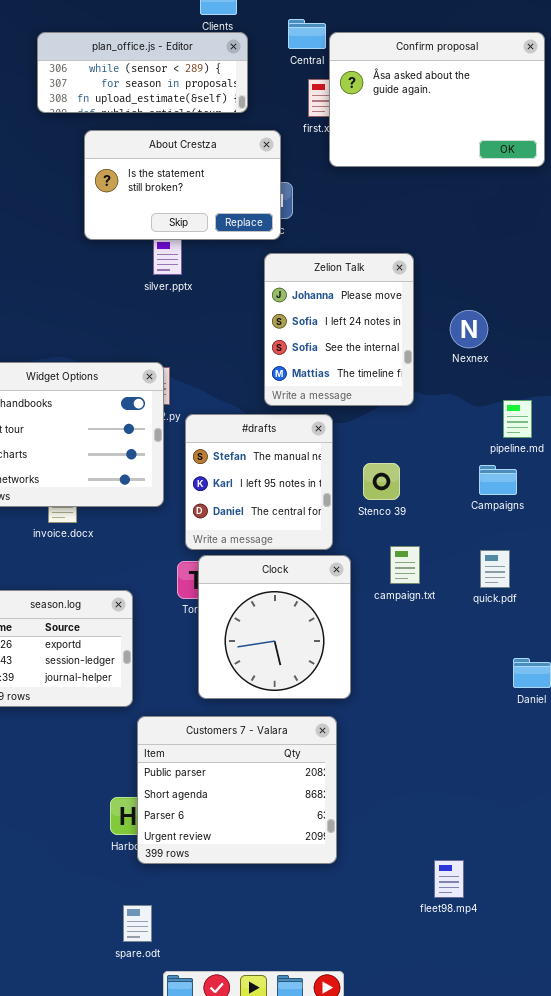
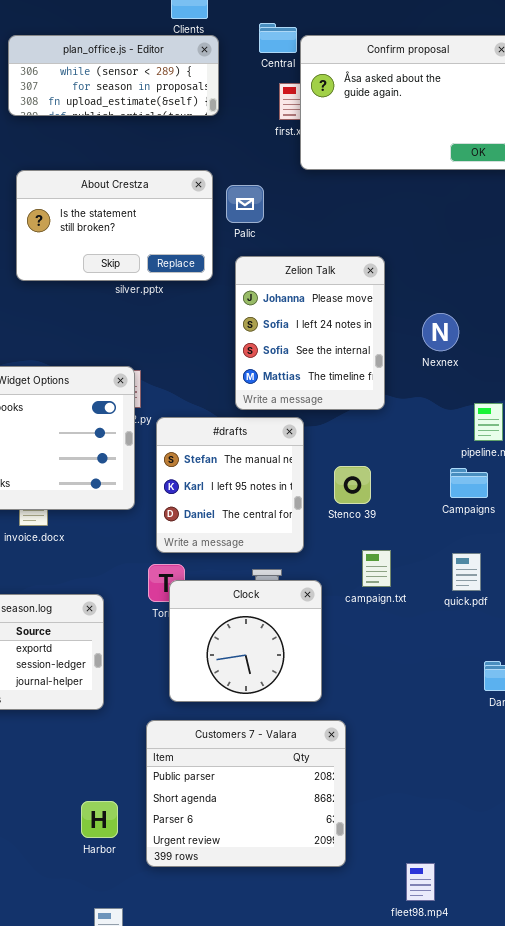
About Crestza: [84,130,281,240] -> [16,170,213,281], moved
Clock: [198,555,351,699] -> [169,580,322,702], resized
Customers 7 - Valara: [137,716,337,864] -> [146,720,346,867], moved

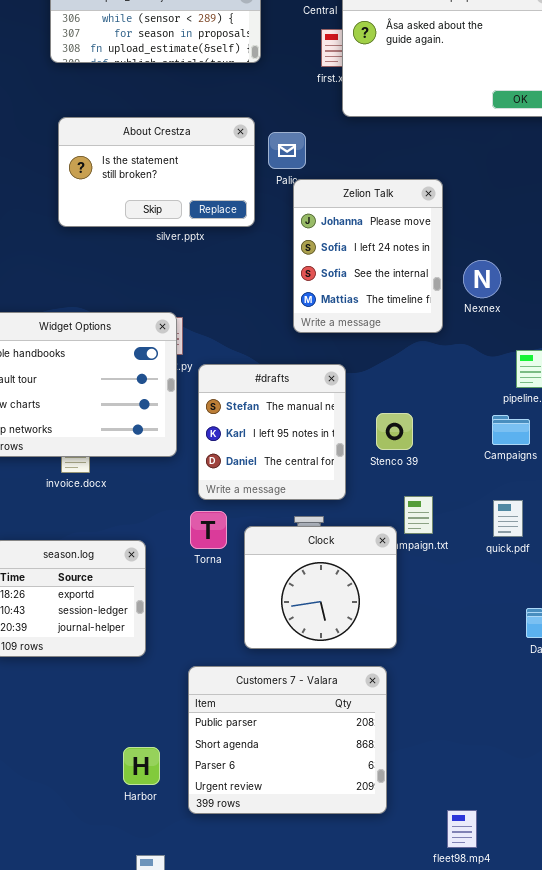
Zelion Talk: [235,256,385,410] -> [293,179,443,333], moved
Clock: [169,580,322,702] -> [244,526,397,649], moved

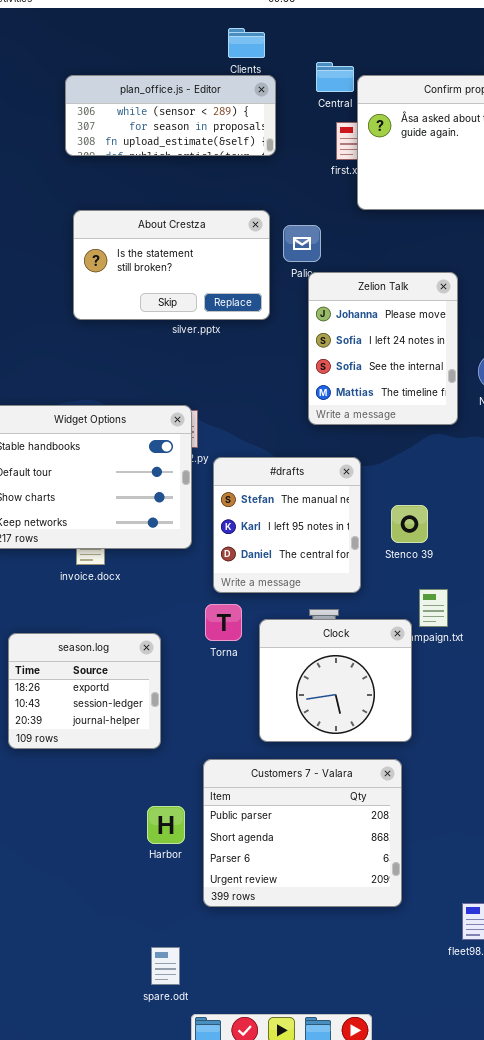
Harbor: [123,747,160,785] -> [147,806,185,844], moved

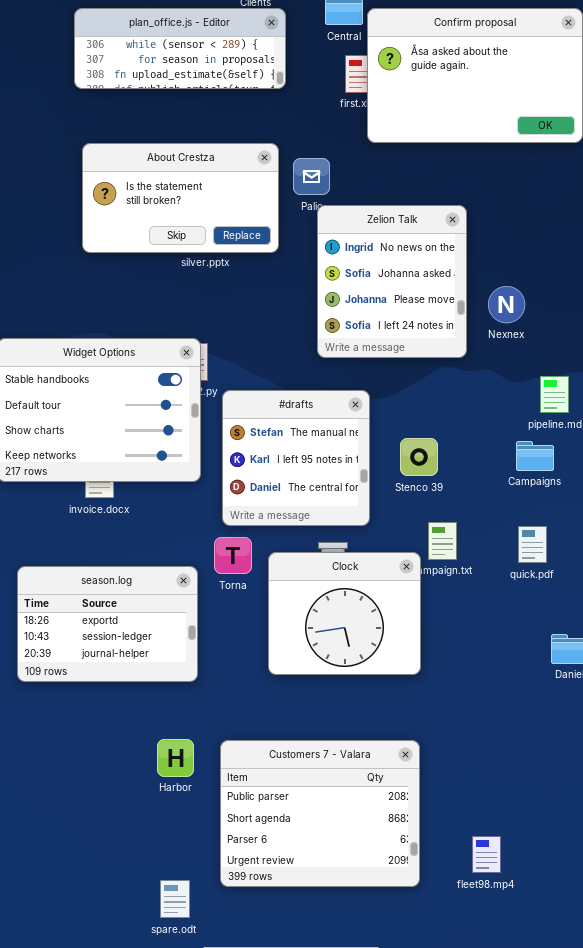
Zelion Talk: [308,272,458,425] -> [317,205,467,358], scrolled up 2 rows
season.log: [8,633,161,749] -> [17,566,198,682], resized
Customers 7 - Valara: [203,759,402,907] -> [220,740,420,887], moved

